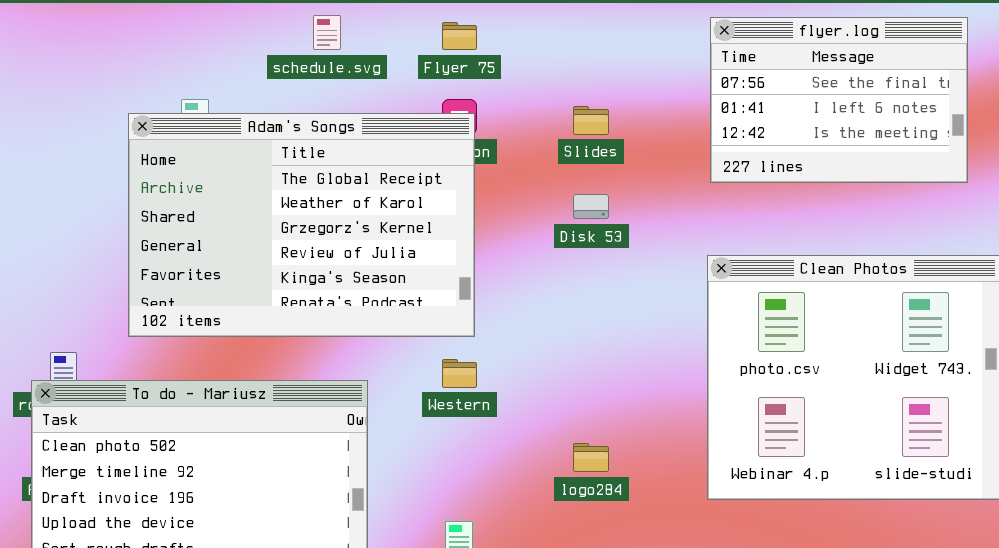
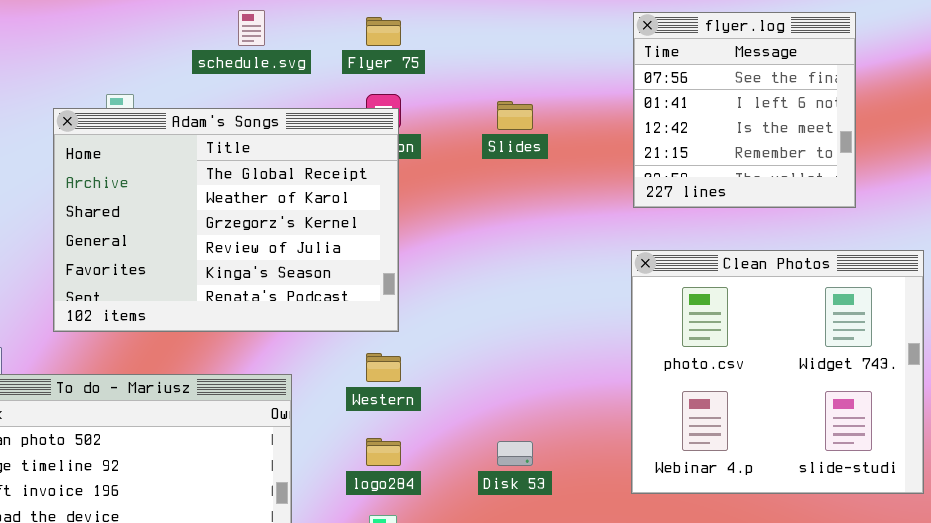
flyer.log: [710,17,968,183] -> [633,12,856,208], resized
Disk 53: [573,194,609,219] -> [497,441,533,466], moved
logo284: [573,443,609,472] -> [366,438,401,466], moved

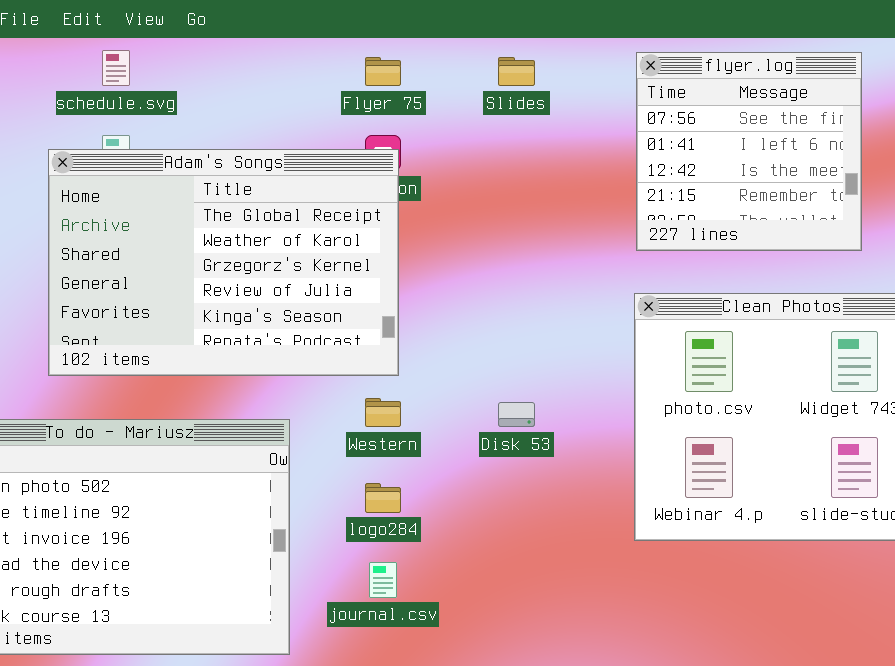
schedule.svg: [238,10,265,46] -> [102,50,130,86], moved
Slides: [497,101,533,130] -> [498,57,535,86], moved
Disk 53: [497,441,533,466] -> [498,402,535,427], moved

